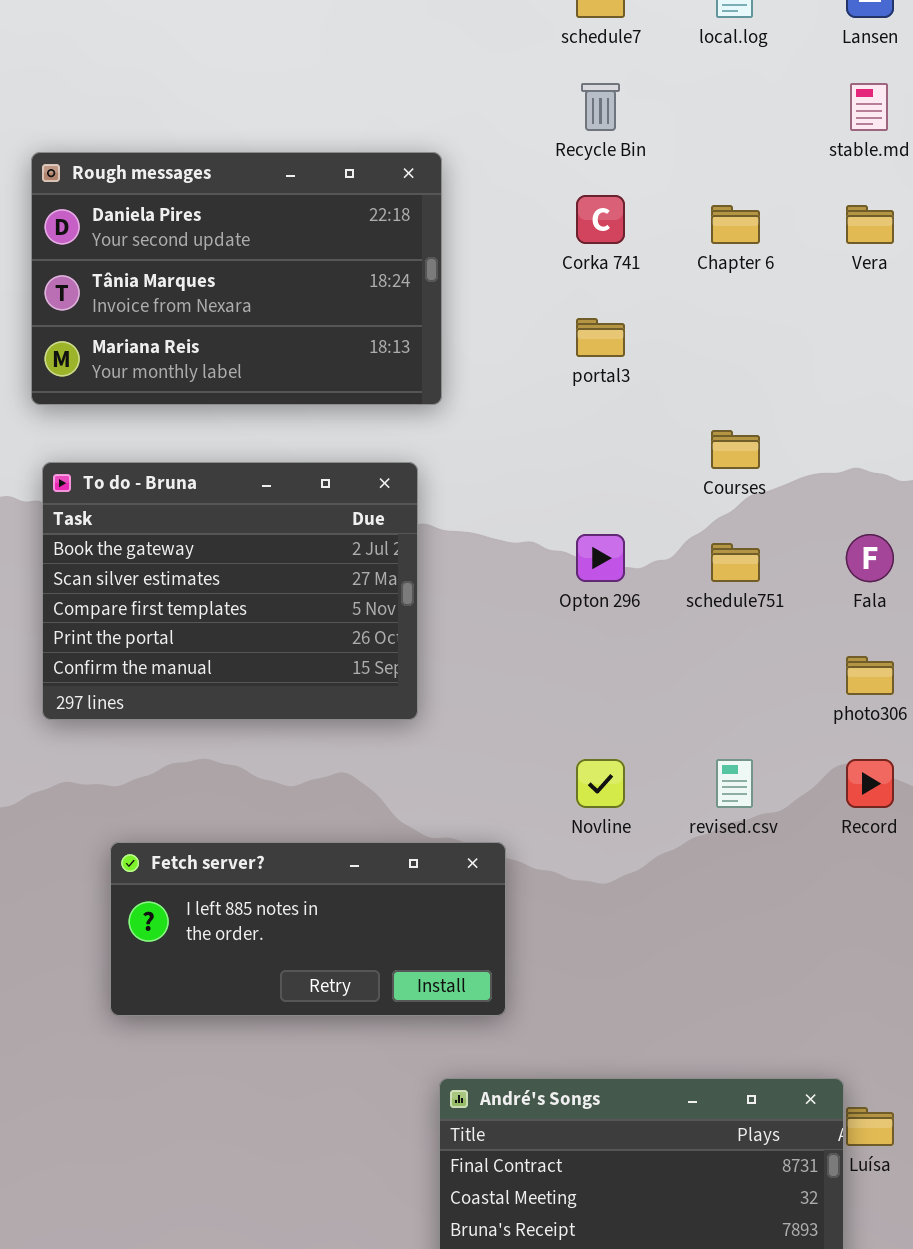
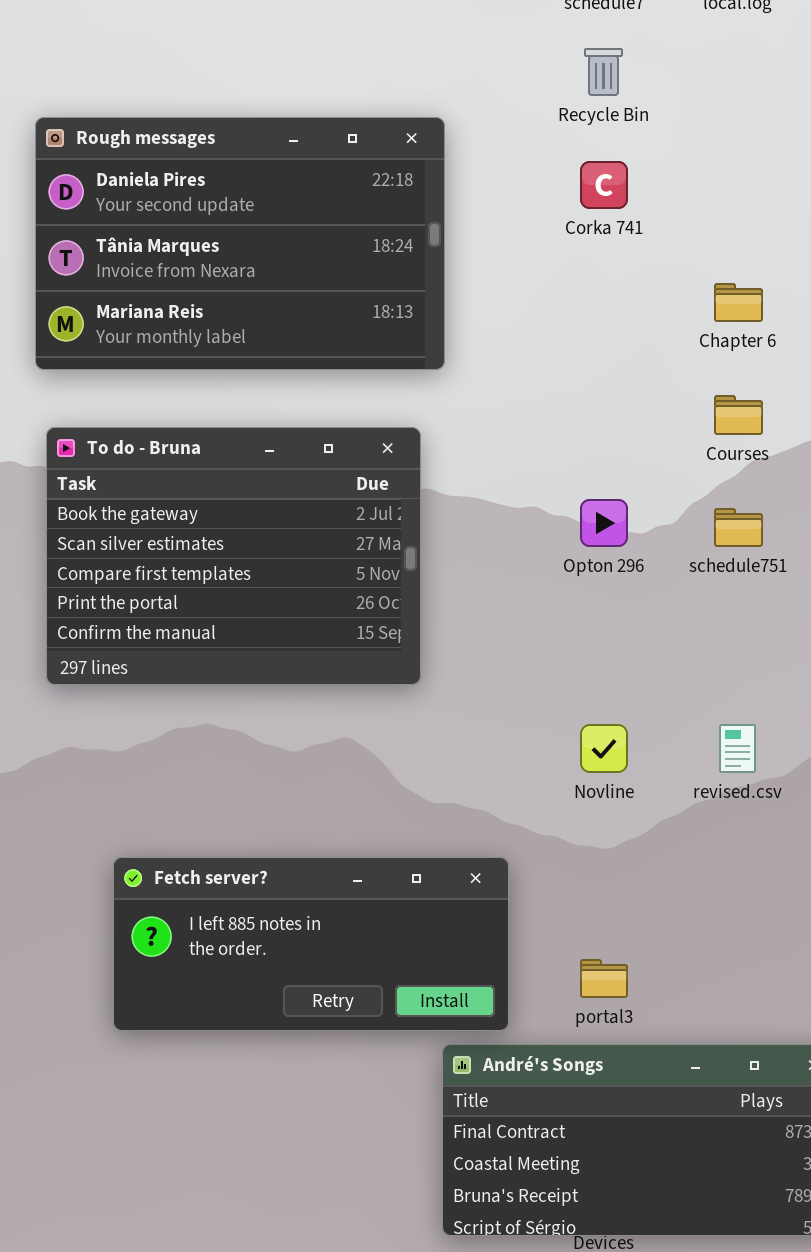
Chapter 6: [711,205,760,244] -> [714,283,763,322], moved
portal3: [576,318,625,357] -> [580,959,628,998], moved
Fetch server?: [110,842,506,1016] -> [113,857,509,1031], moved

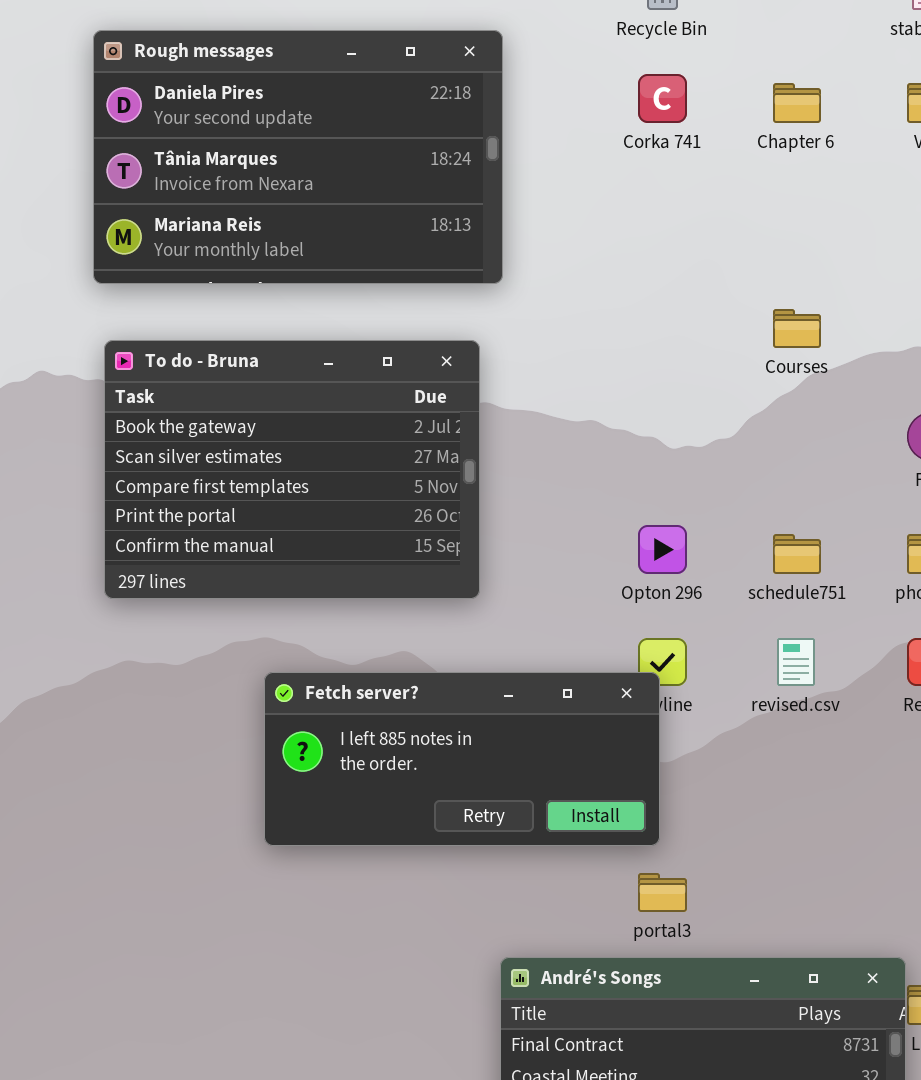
Chapter 6: [714,283,763,322] -> [773,83,821,123], moved
Opton 296: [580,499,628,547] -> [638,525,687,574], moved
schedule751: [714,508,763,547] -> [773,534,821,574], moved
Fetch server?: [113,857,509,1031] -> [264,672,660,846], moved

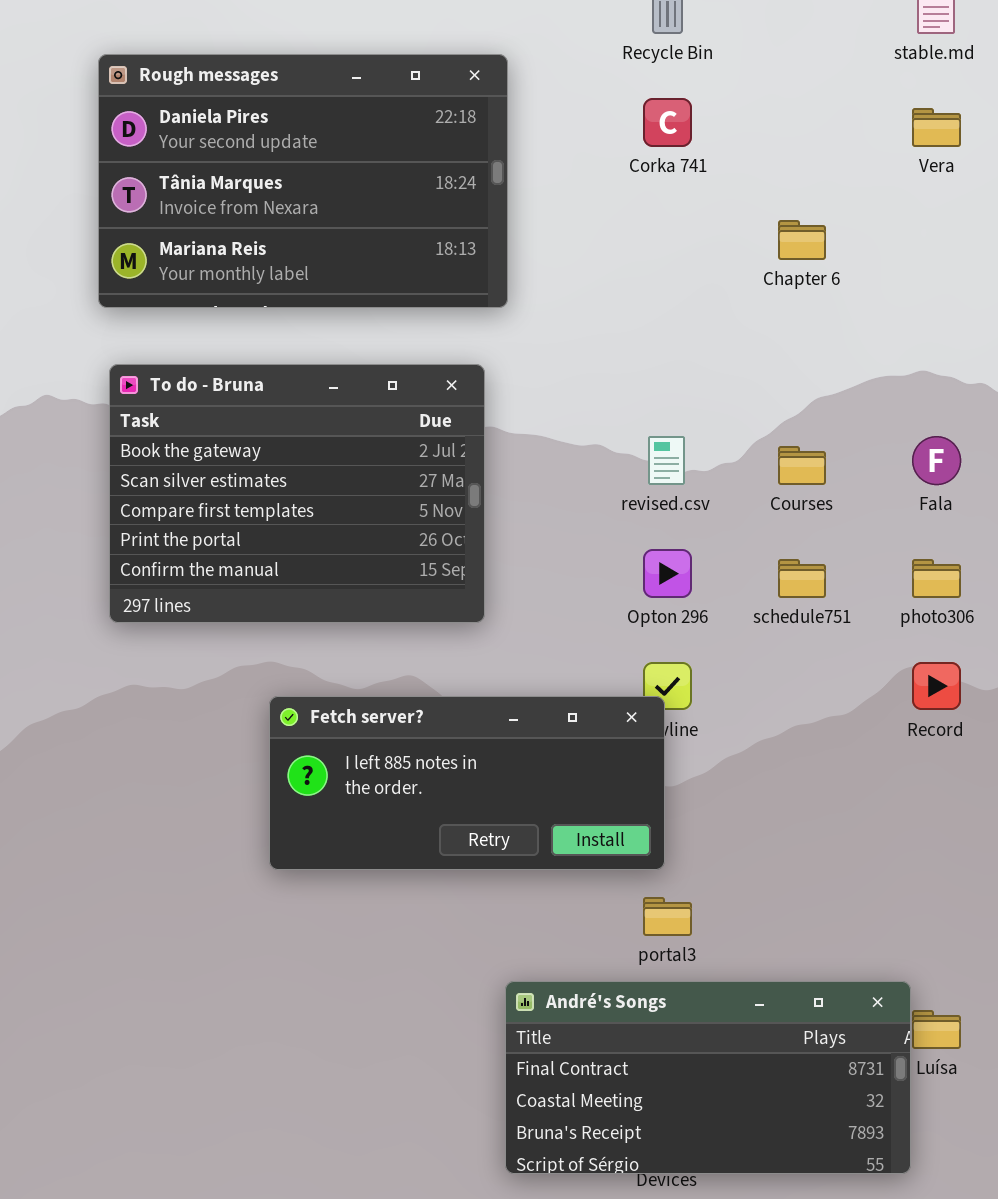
Chapter 6: [773,83,821,123] -> [778,220,826,260], moved
Courses: [773,309,821,348] -> [778,446,826,485], moved
revised.csv: [777,638,815,686] -> [648,436,685,485], moved

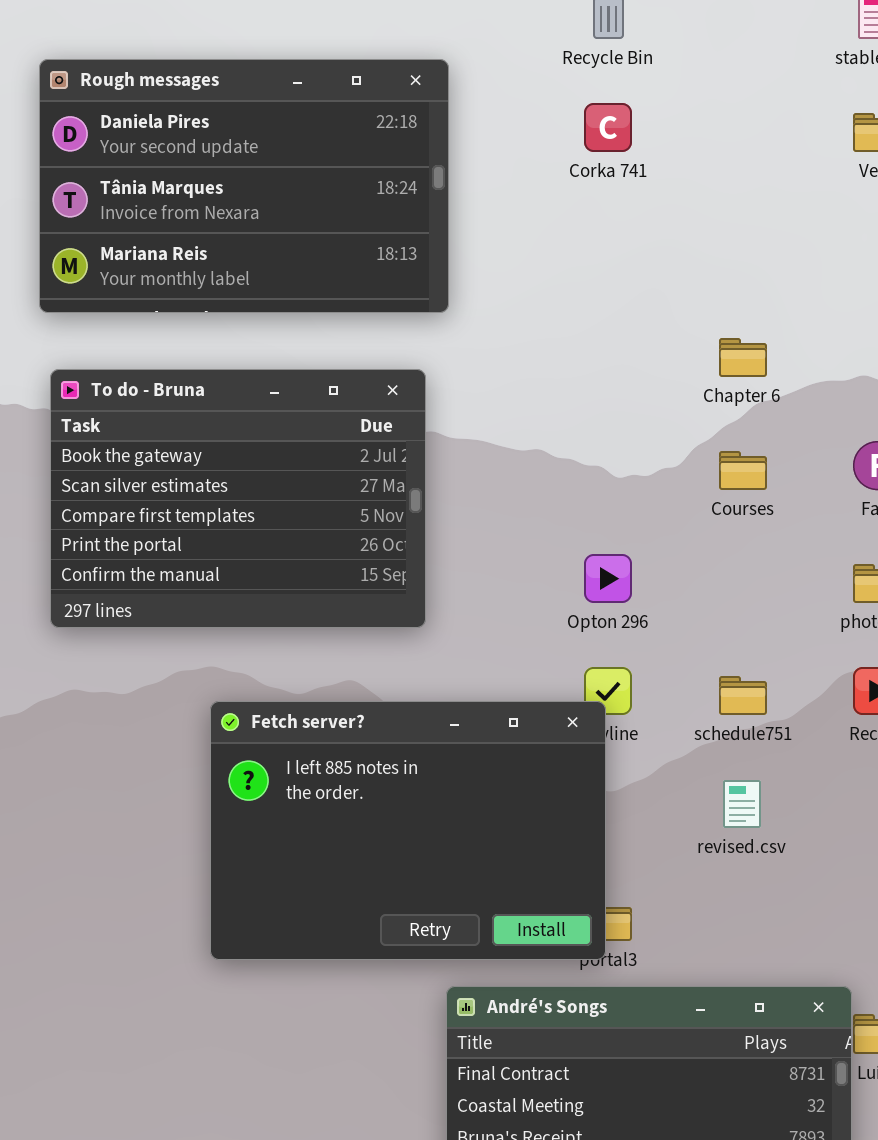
Chapter 6: [778,220,826,260] -> [719,338,767,377], moved
revised.csv: [648,436,685,485] -> [723,780,761,828], moved
schedule751: [778,559,826,598] -> [719,676,767,715], moved
Fetch server?: [269,696,665,870] -> [210,701,606,960], resized

